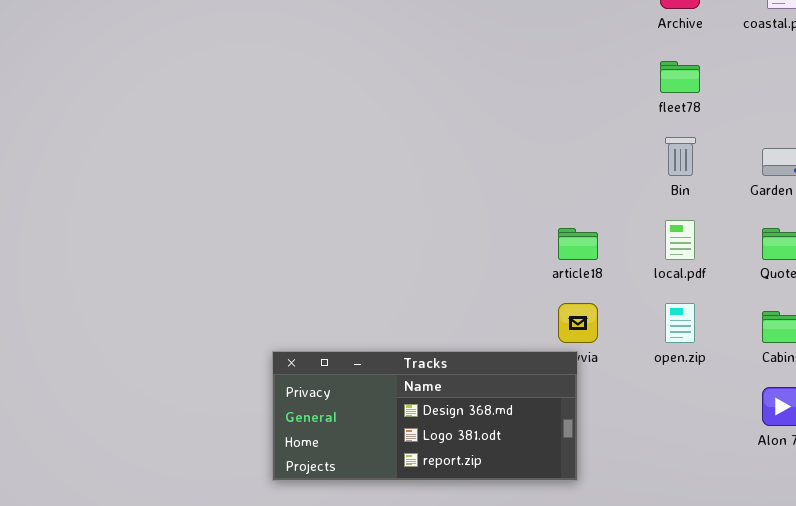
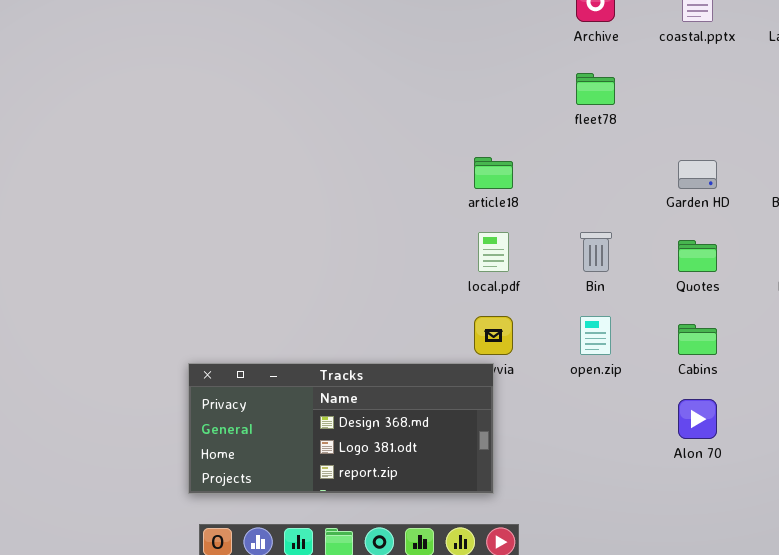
Bin: [665,137,696,176] -> [580,232,612,272], moved
local.pdf: [665,220,695,260] -> [478,232,509,272], moved
article18: [558,228,598,260] -> [474,157,513,189], moved

